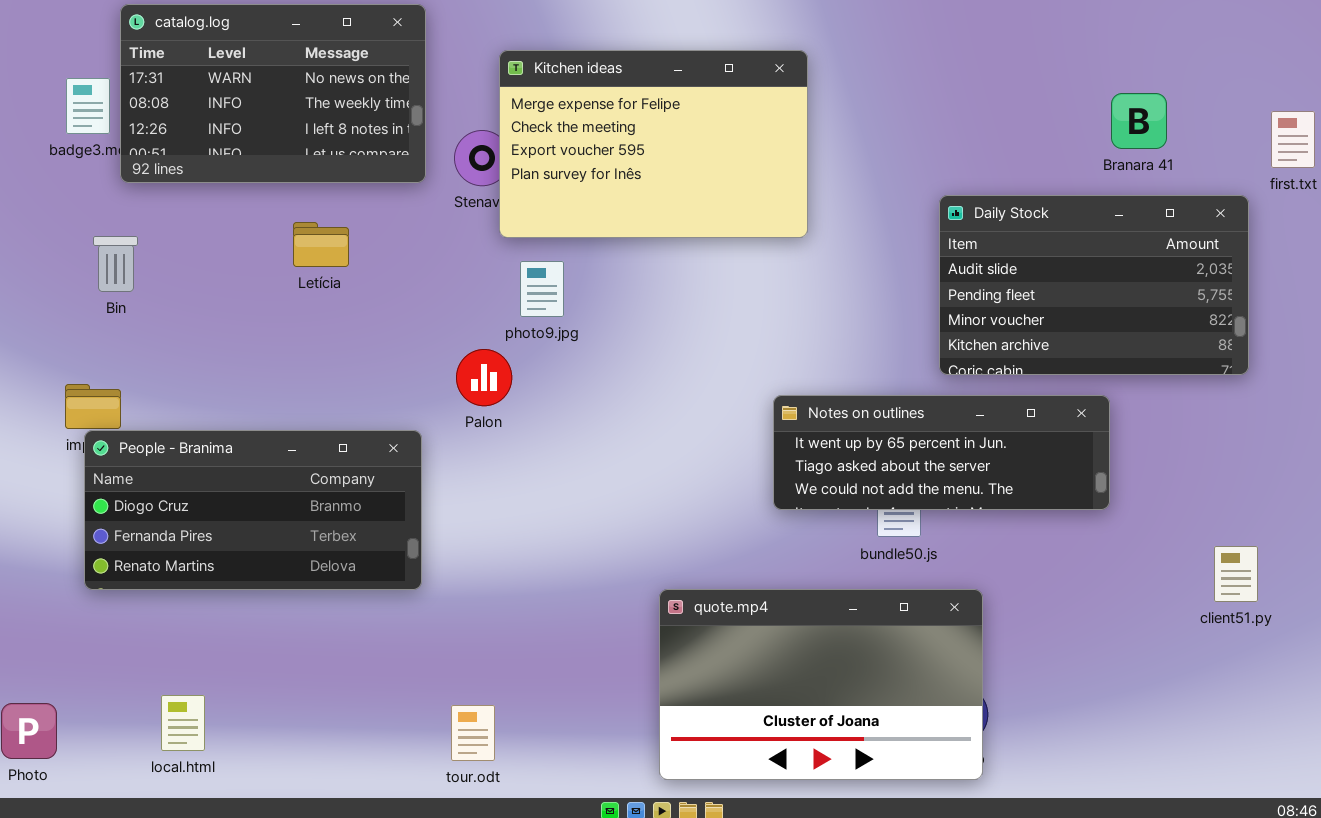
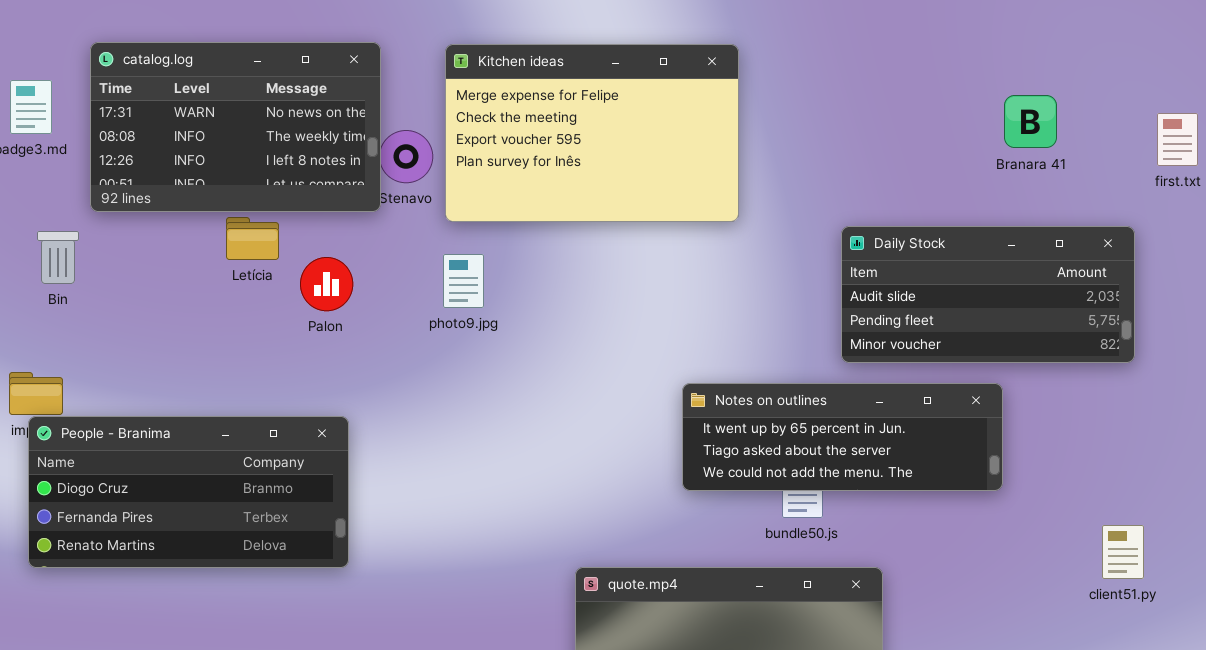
catalog.log: [120,4,426,183] -> [90,42,381,212], moved
Kitchen ideas: [499,50,808,238] -> [445,44,739,222], moved
Daily Stock: [939,195,1249,375] -> [841,226,1135,363], resized
Palon: [456,349,512,406] -> [300,257,353,311], moved

